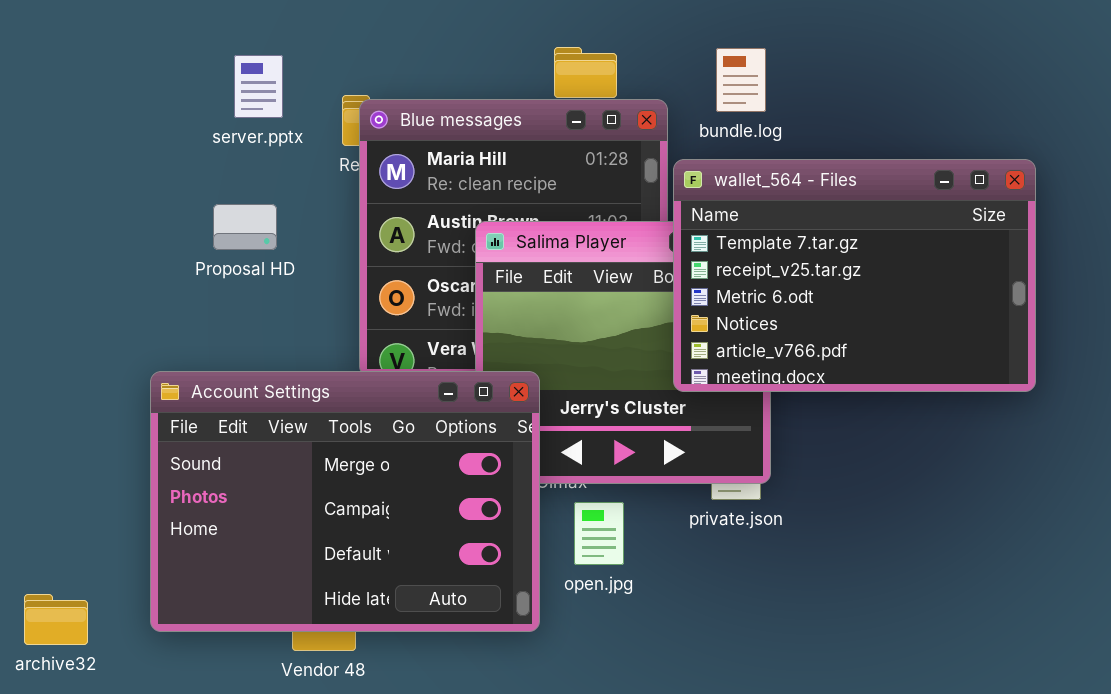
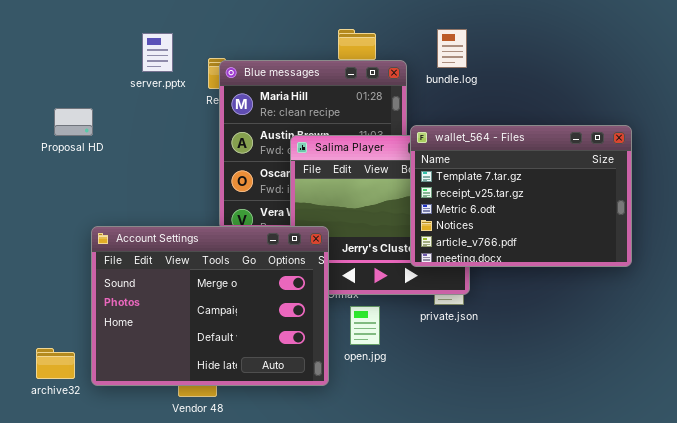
wallet_564 - Files: [673,159,1036,392] -> [410,125,632,267], moved
Proposal HD: [213,204,277,250] -> [54,108,93,136], moved
archive32: [24,594,88,645] -> [36,348,75,379], moved

